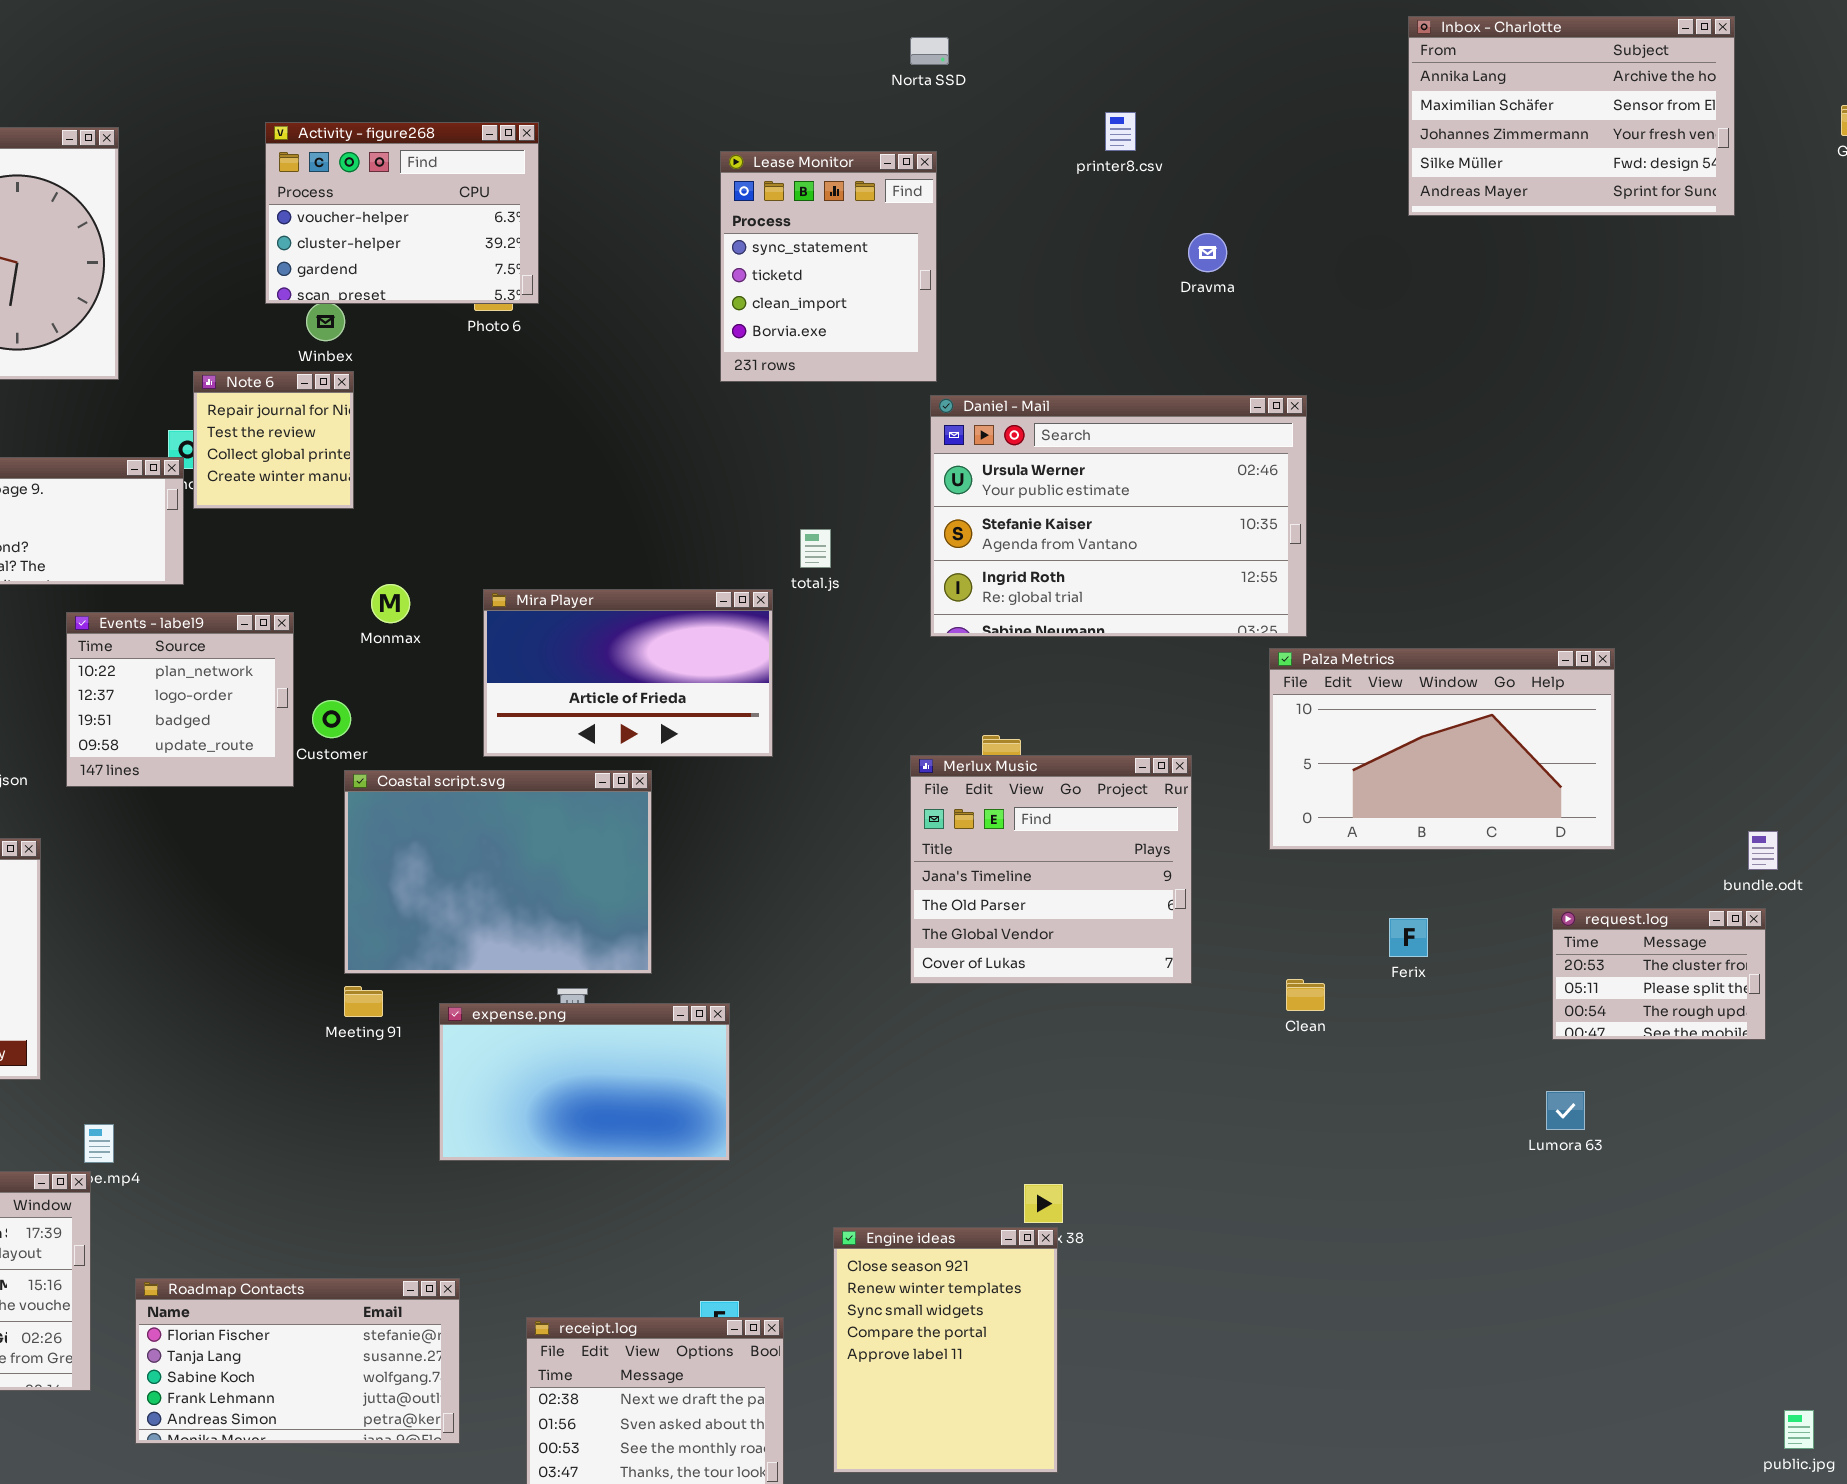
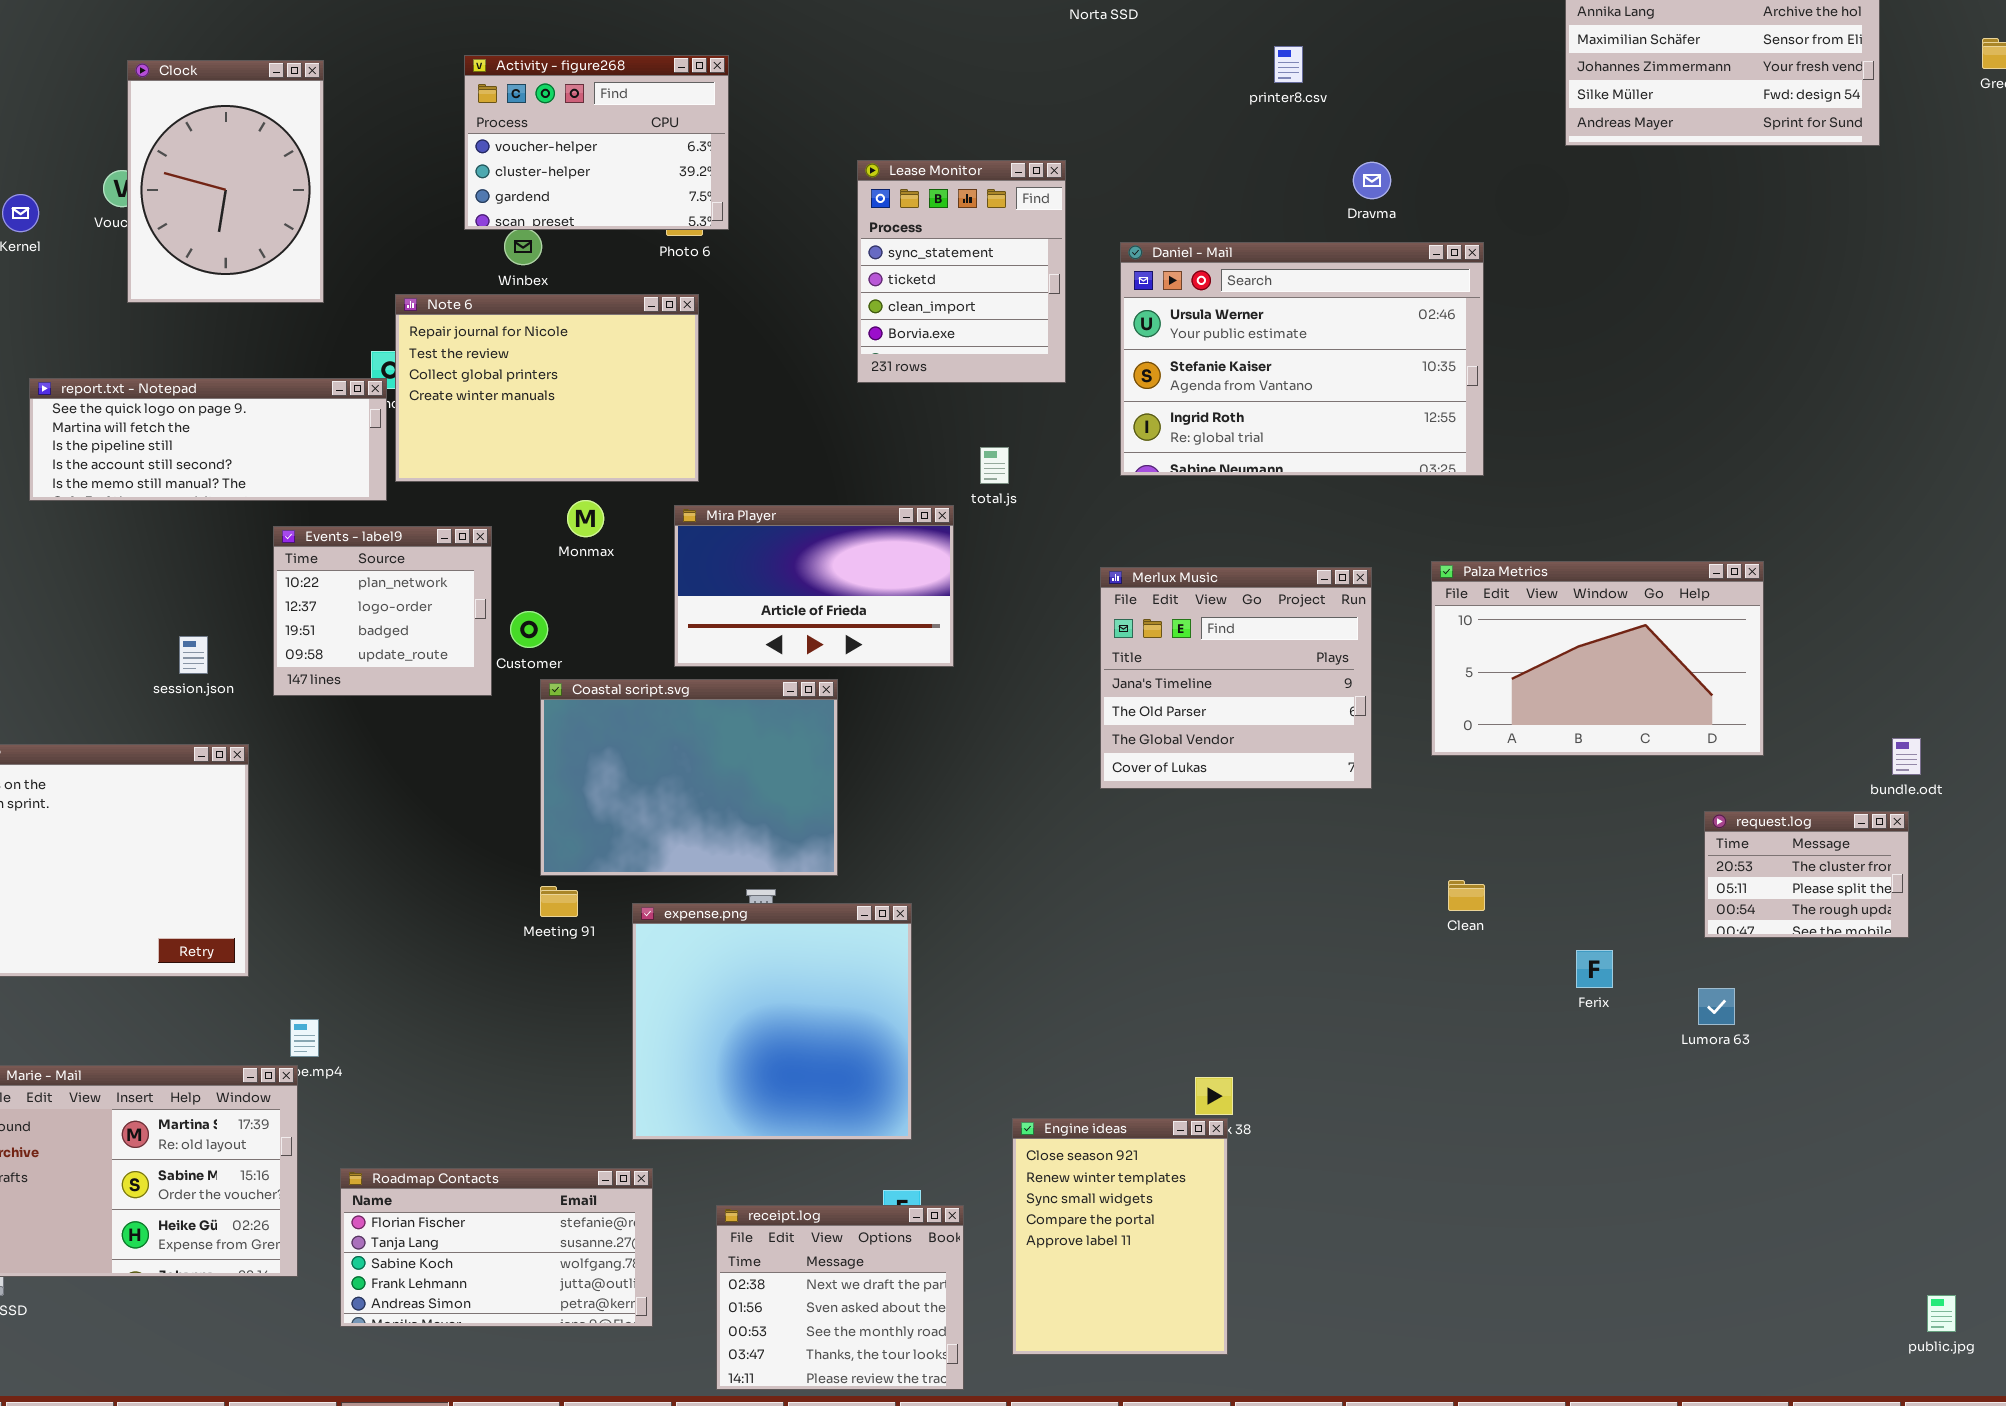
Lease Monitor: [720,151,937,382] -> [857,160,1066,383], moved
Note 6: [193,371,354,509] -> [395,294,699,482], resized
Daniel - Mail: [930,395,1307,637] -> [1120,242,1484,476], moved
Merlux Music: [910,755,1192,984] -> [1100,567,1372,789], moved
Ferix: [1389,918,1428,957] -> [1576,950,1613,988], moved
expense.png: [439,1003,730,1161] -> [632,903,912,1140], resized

